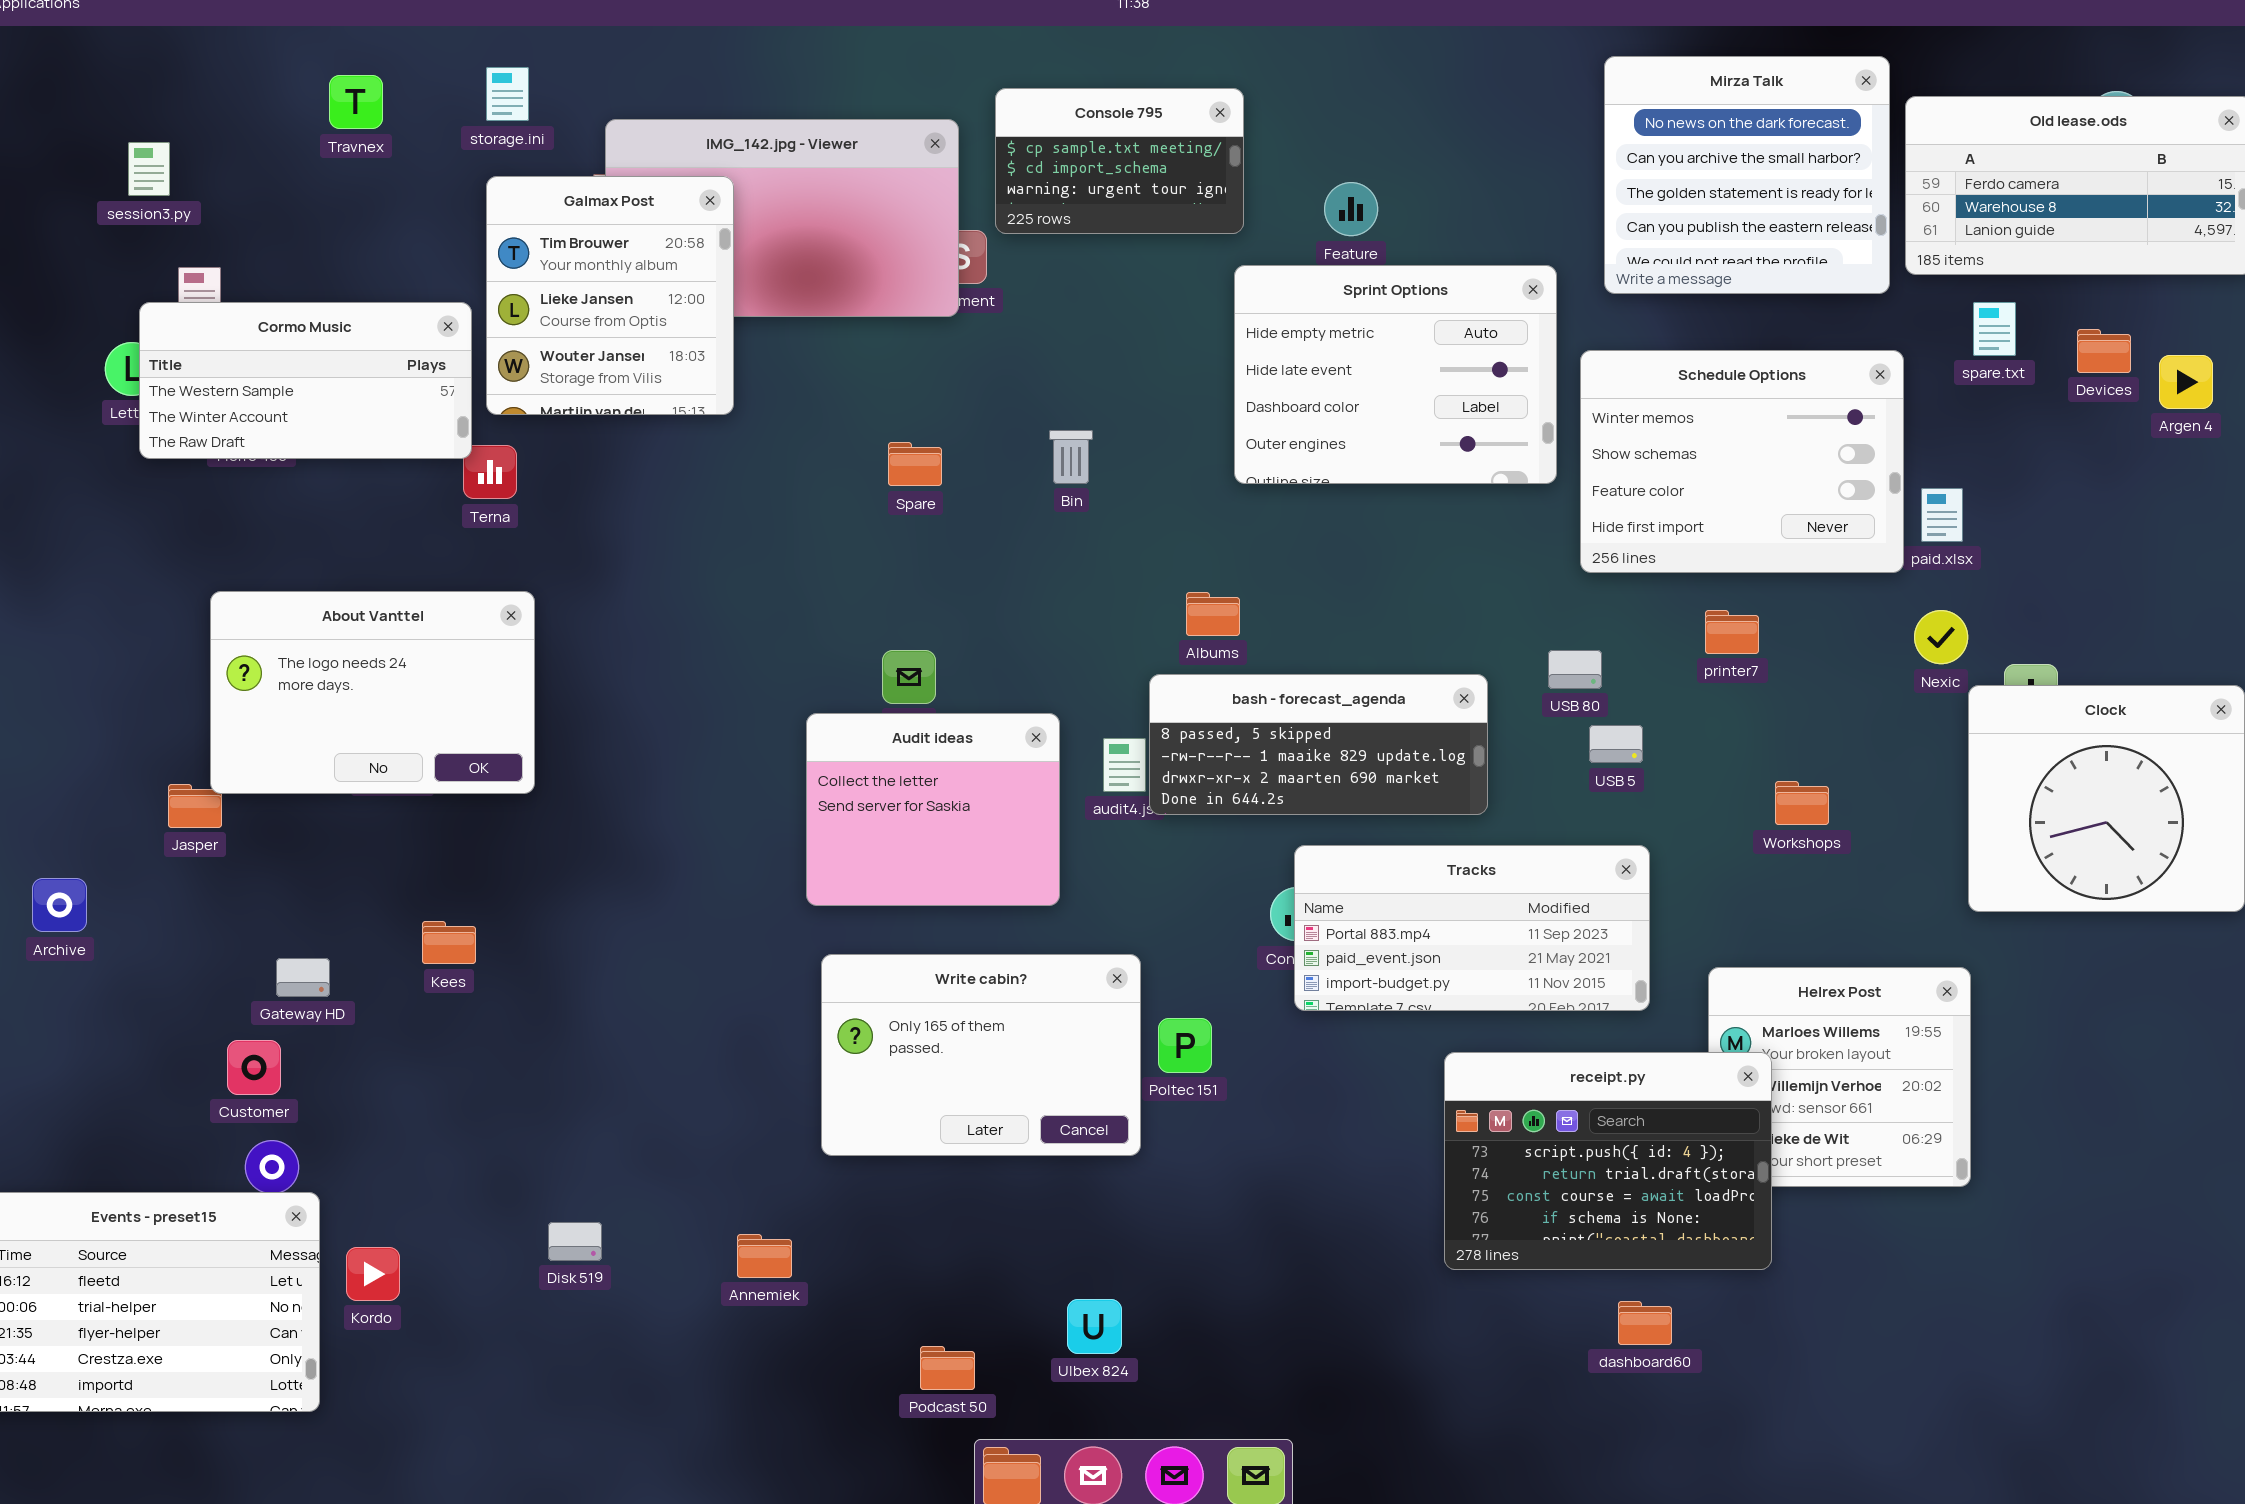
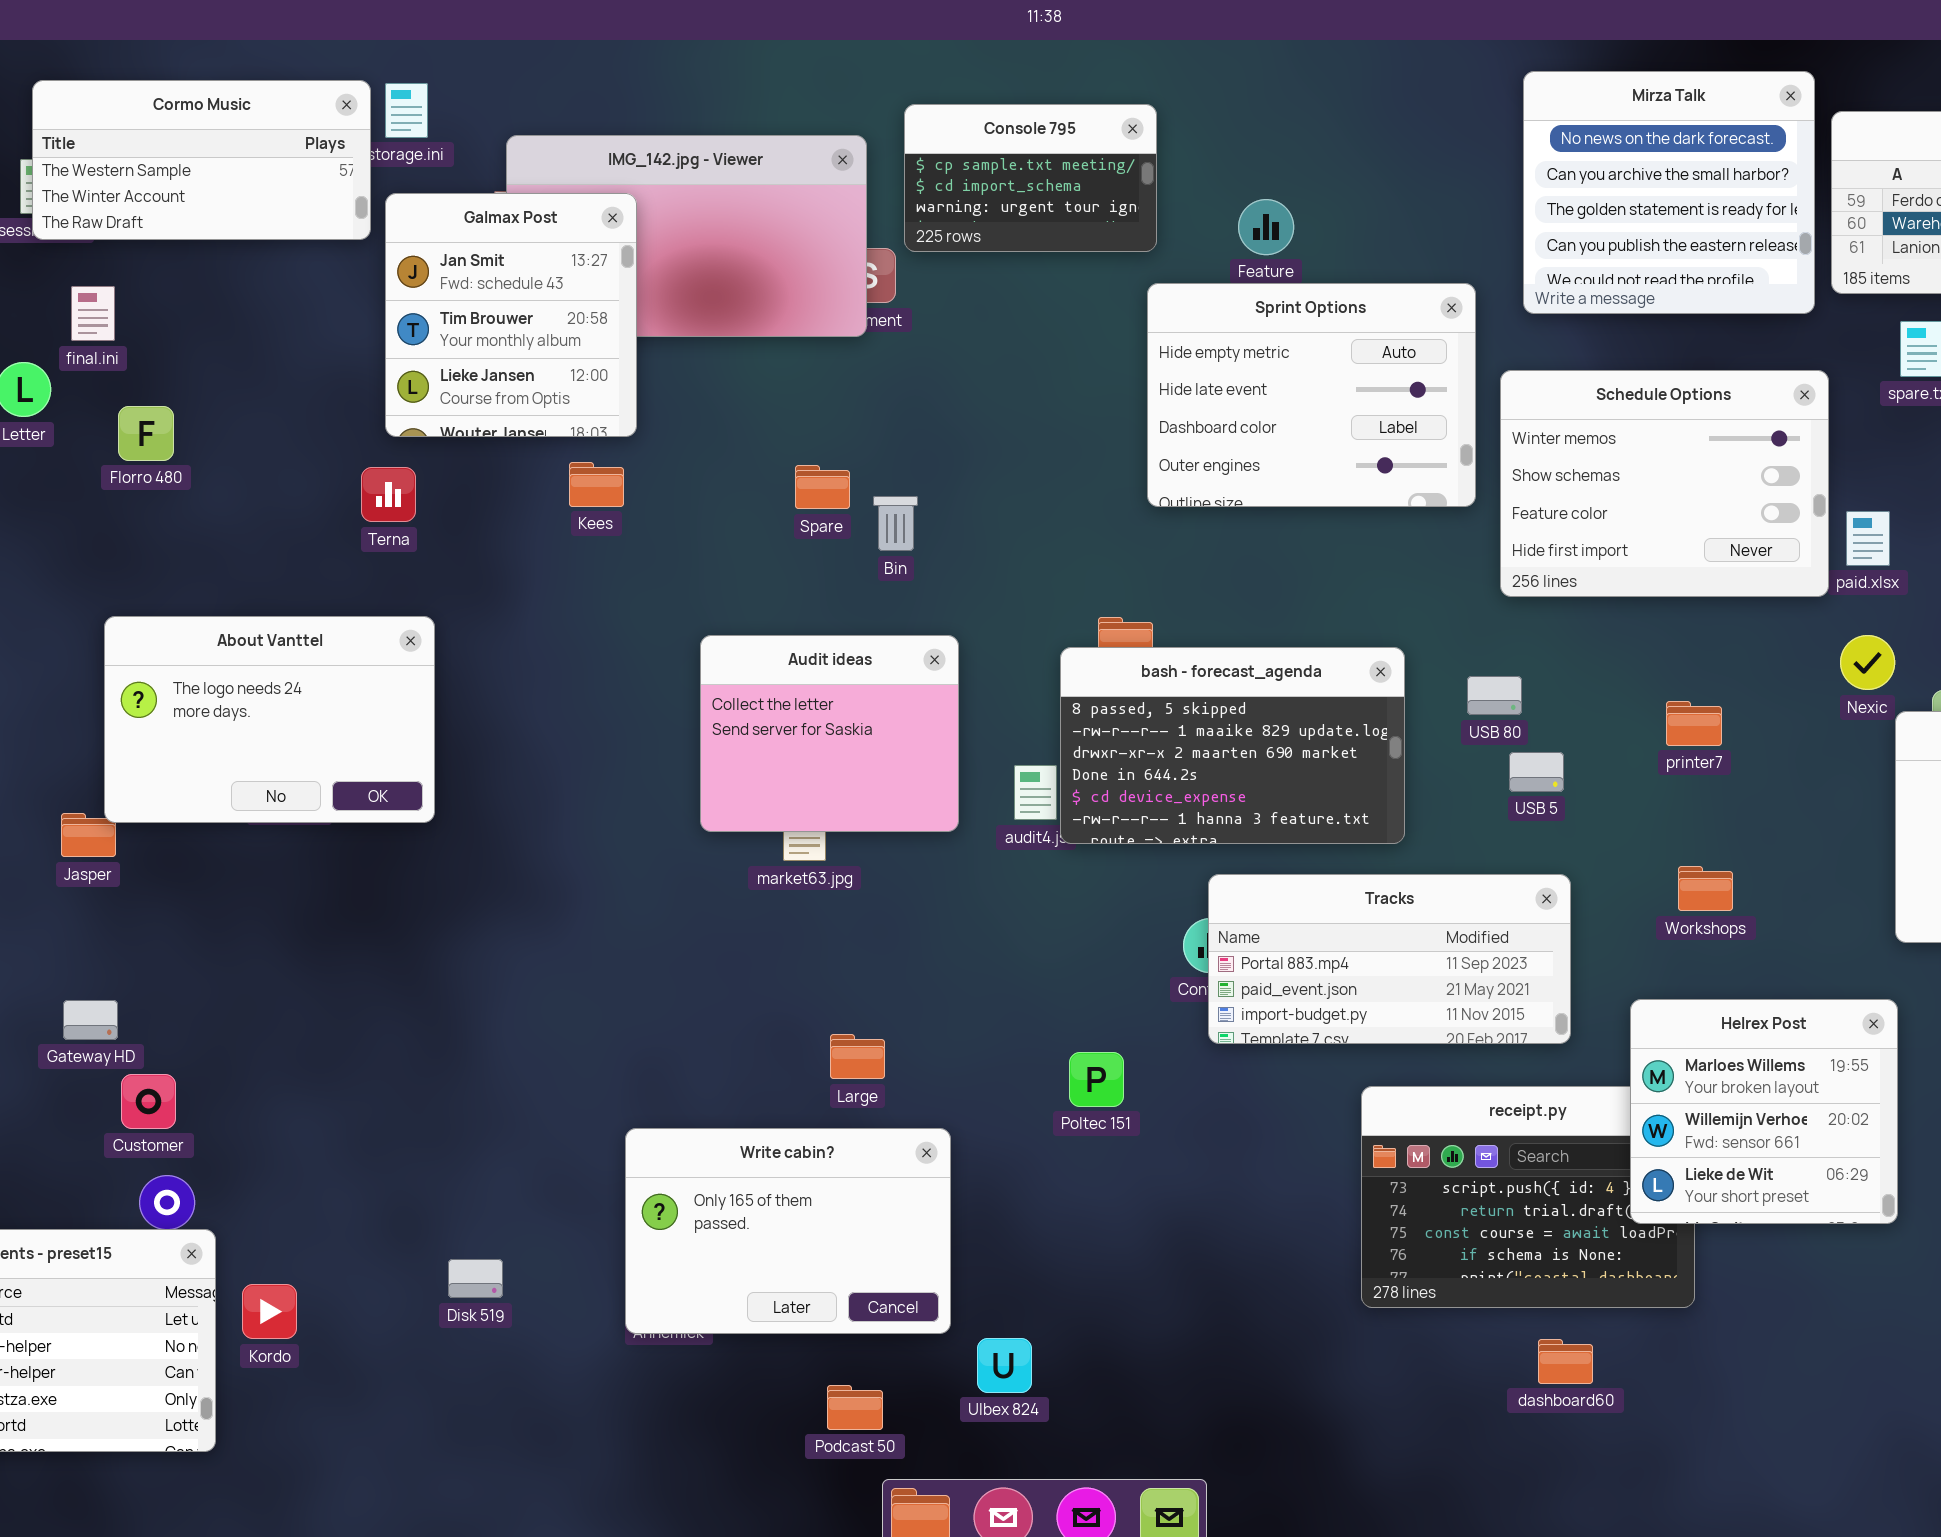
Galmax Post: [486,176,734,415] -> [385,193,637,437], scrolled up 1 row
Cormo Music: [139,302,472,459] -> [32,80,371,240], moved
Bin: [1049,430,1093,484] -> [873,496,918,551], moved
printer7: [1705,610,1759,654] -> [1666,701,1722,746], moved
bash - forecast_agenda: [1149,674,1488,815] -> [1060,647,1405,844], resized
Audit ideas: [806,713,1060,906] -> [700,635,959,832], moved
Workshops: [1775,781,1829,825] -> [1678,866,1733,911], moved
Kees: [422,921,476,964] -> [569,462,624,507], moved
Write cabin?: [821,954,1141,1156] -> [625,1128,951,1334], moved
Gateway HD: [276,958,330,997] -> [63,1000,118,1040], moved
Helrex Post: [1708,967,1971,1187] -> [1630,999,1898,1224], raised

